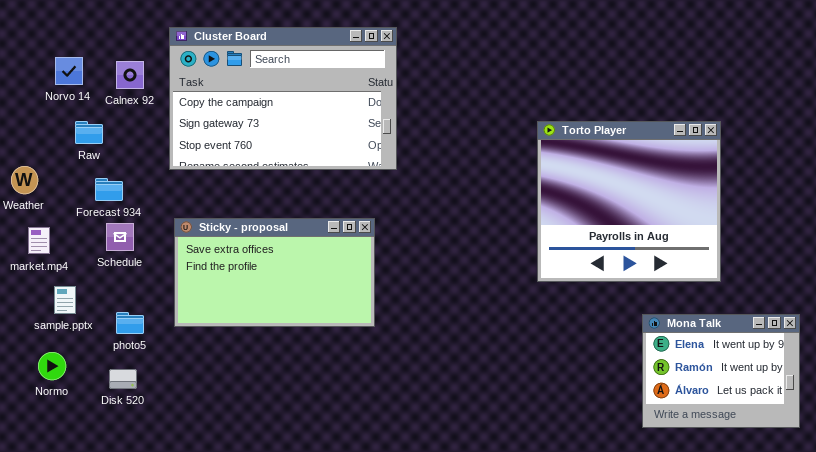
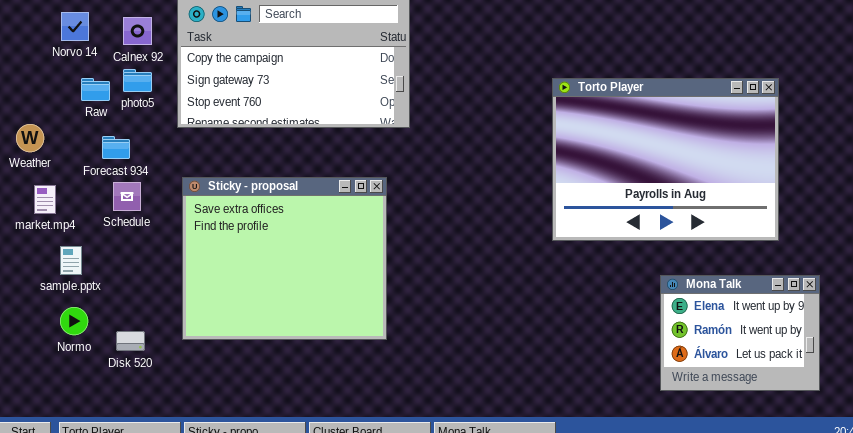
Torto Player: [537,121,721,282] -> [552,78,779,241], resized
Sticky - proposal: [174,218,375,327] -> [182,177,387,340], resized
photo5: [116,312,144,334] -> [123,69,152,92], moved
Normo: [38,352,66,380] -> [60,307,88,335], moved

